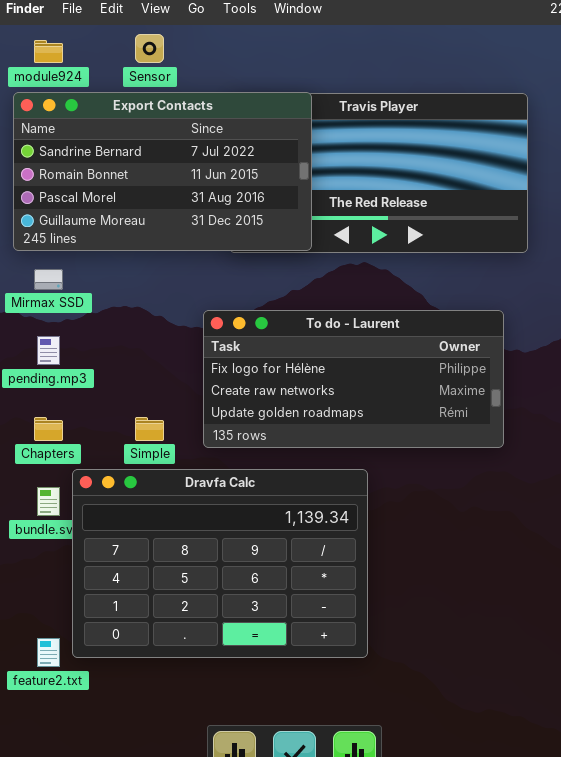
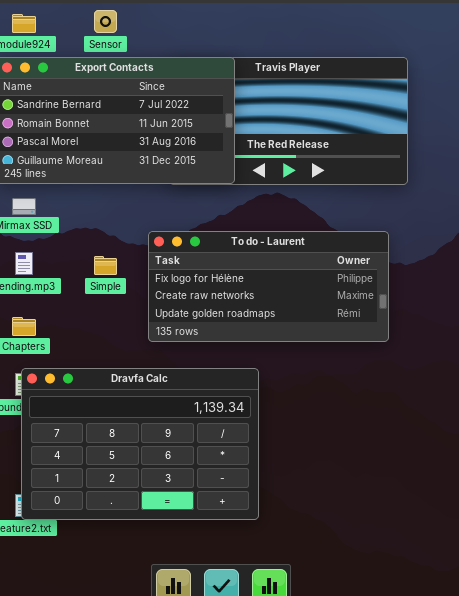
Simple: [135,417,164,441] -> [94,256,117,275], moved
Dravfa Calc: [72,469,368,658] -> [21,368,259,520], moved

